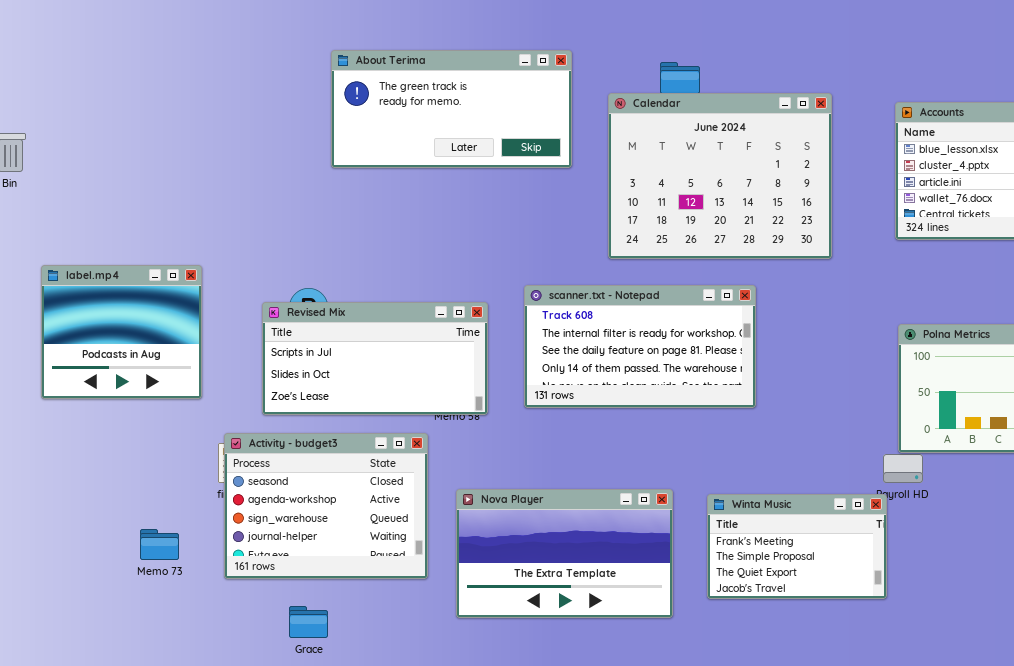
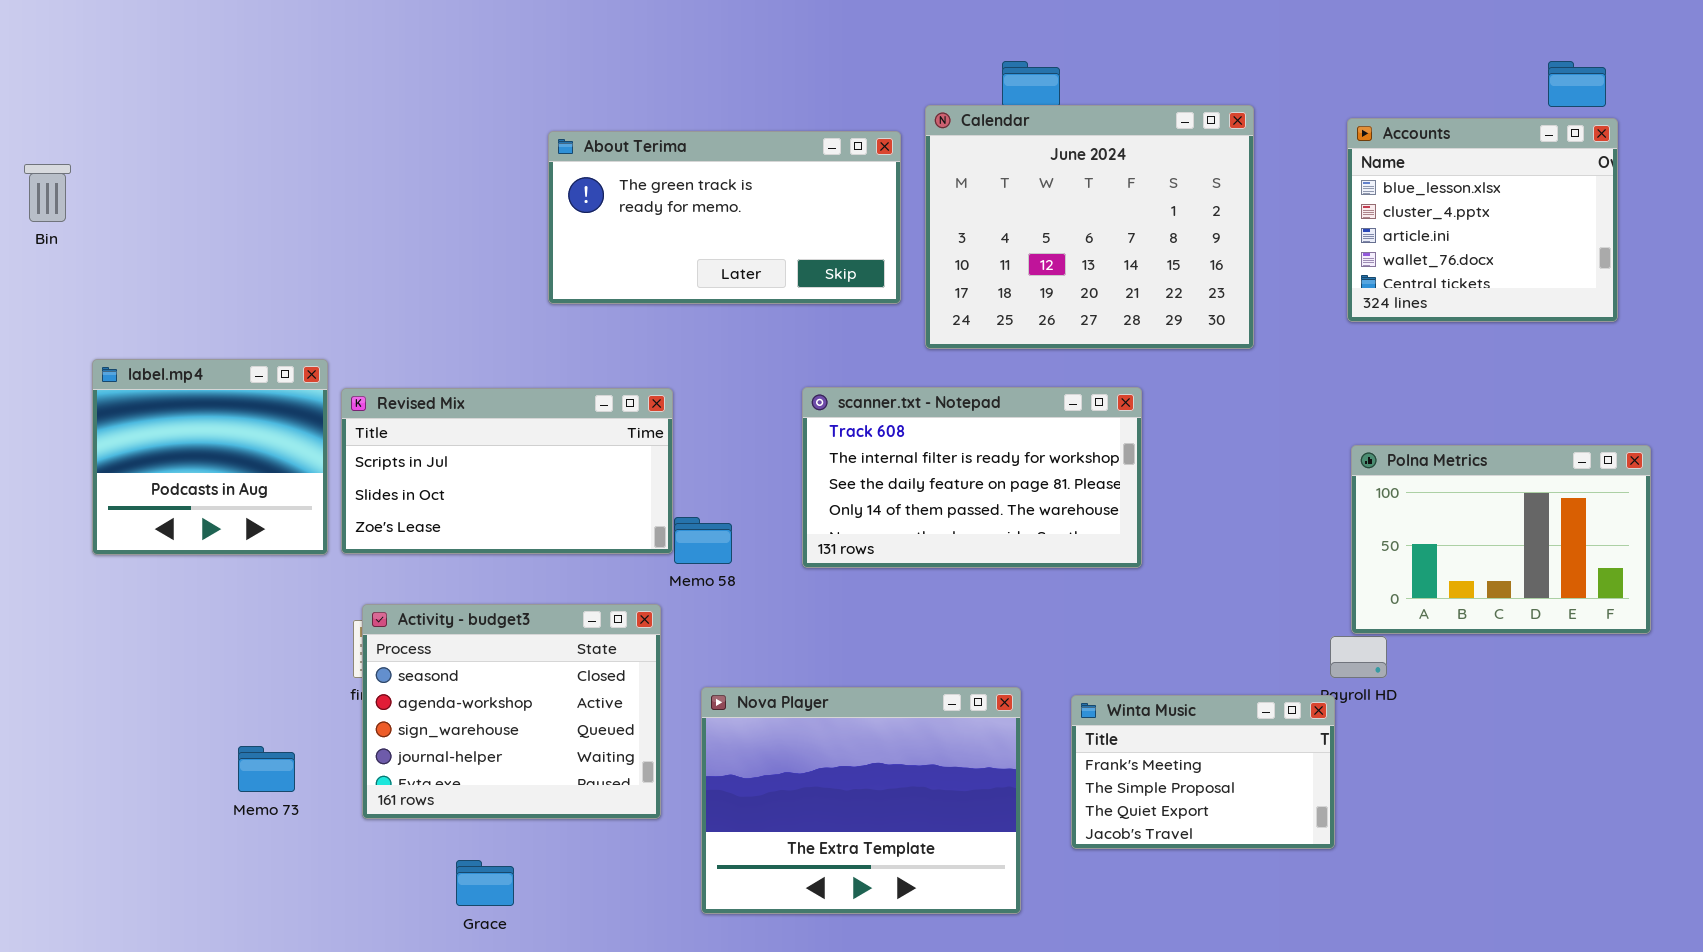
About Terima: [331,50,572,168] -> [548,131,901,304], moved
Revised Mix: [262,302,488,415] -> [341,388,673,554], moved
Nova Player: [456,489,673,618] -> [701,687,1021,914], resized

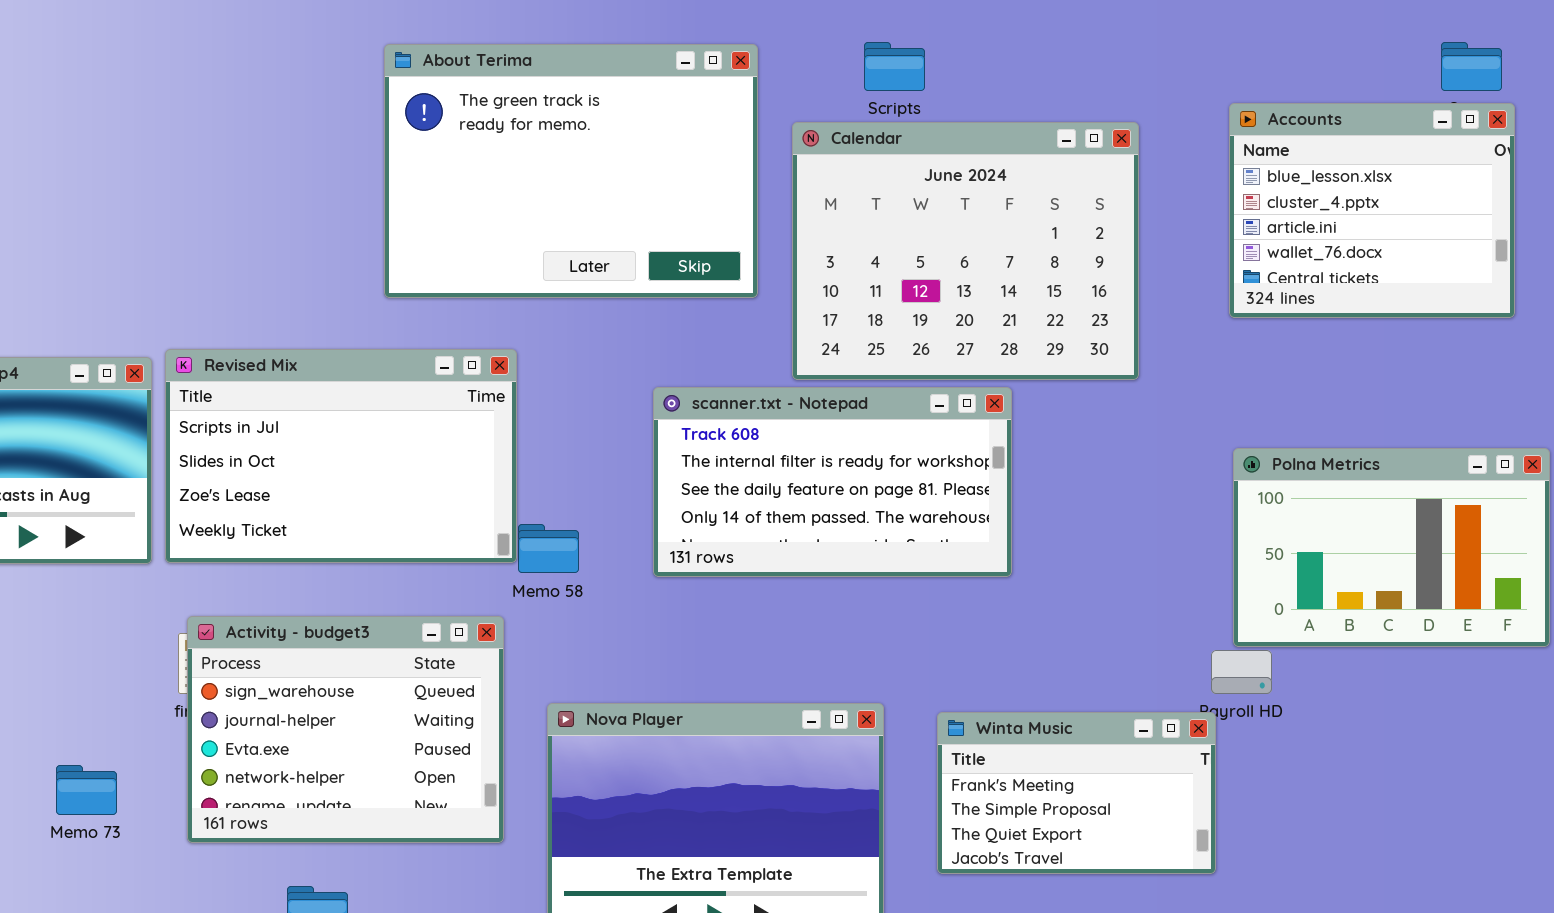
Calendar: [925,105,1254,349] -> [792,122,1139,380], moved
About Terima: [548,131,901,304] -> [384,44,758,298], resized
Revised Mix: [341,388,673,554] -> [165,349,517,563], resized
Activity - budget3: [362,604,661,819] -> [187,616,504,843], scrolled down 2 rows

